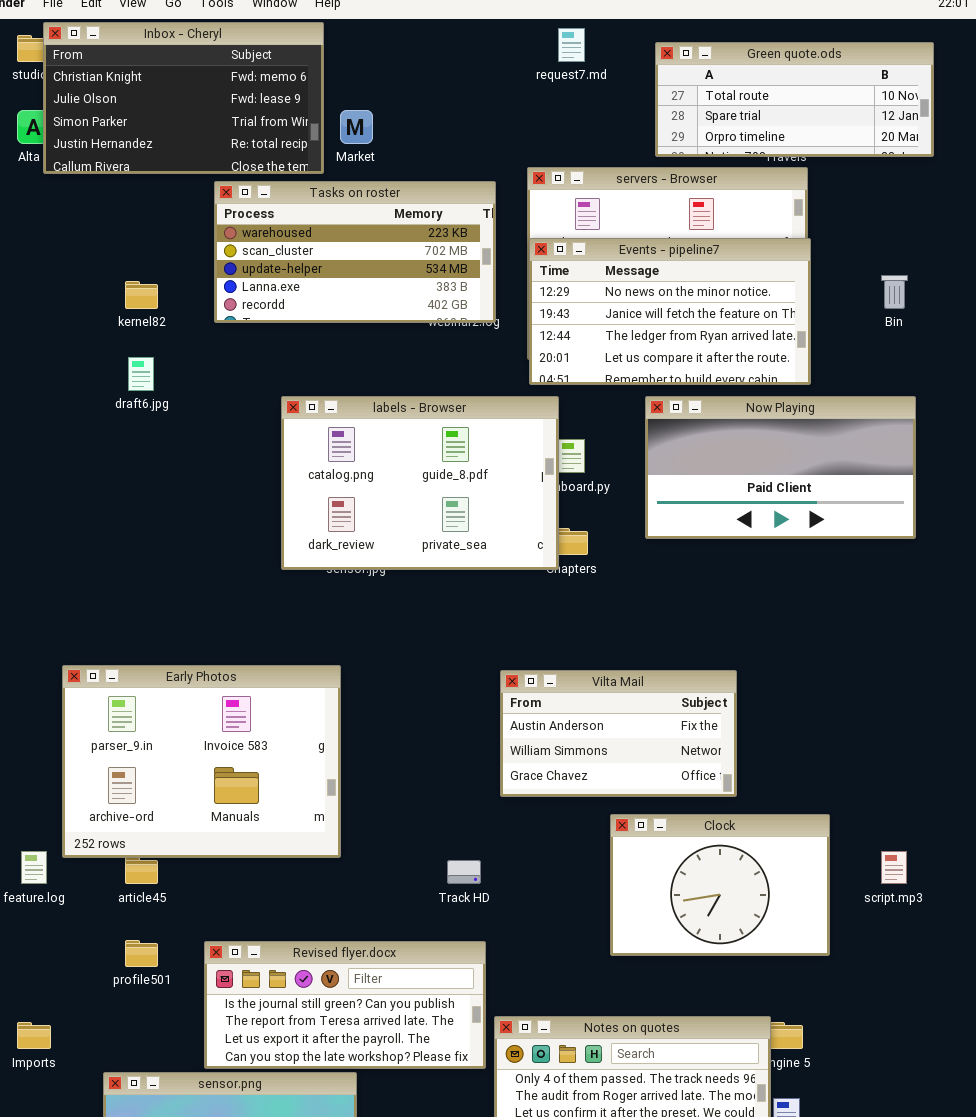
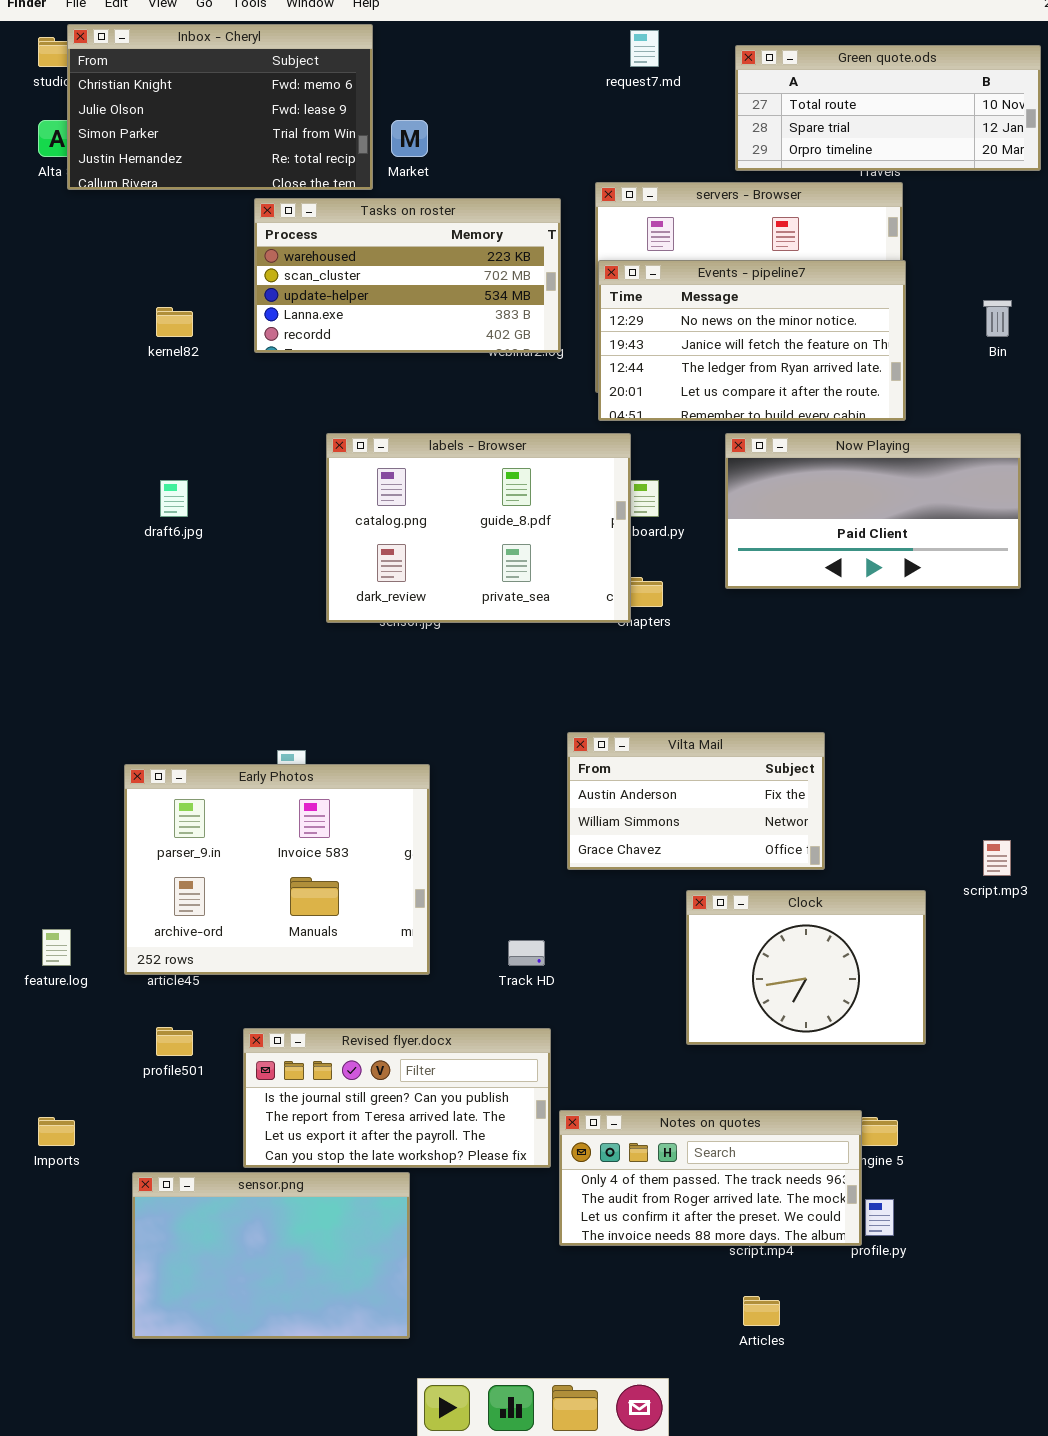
draft6.jpg: [128,357,154,391] -> [160,480,188,517], moved
Early Photos: [62,665,341,858] -> [124,764,430,975], moved
script.mp3: [881,851,907,884] -> [983,840,1011,876], moved

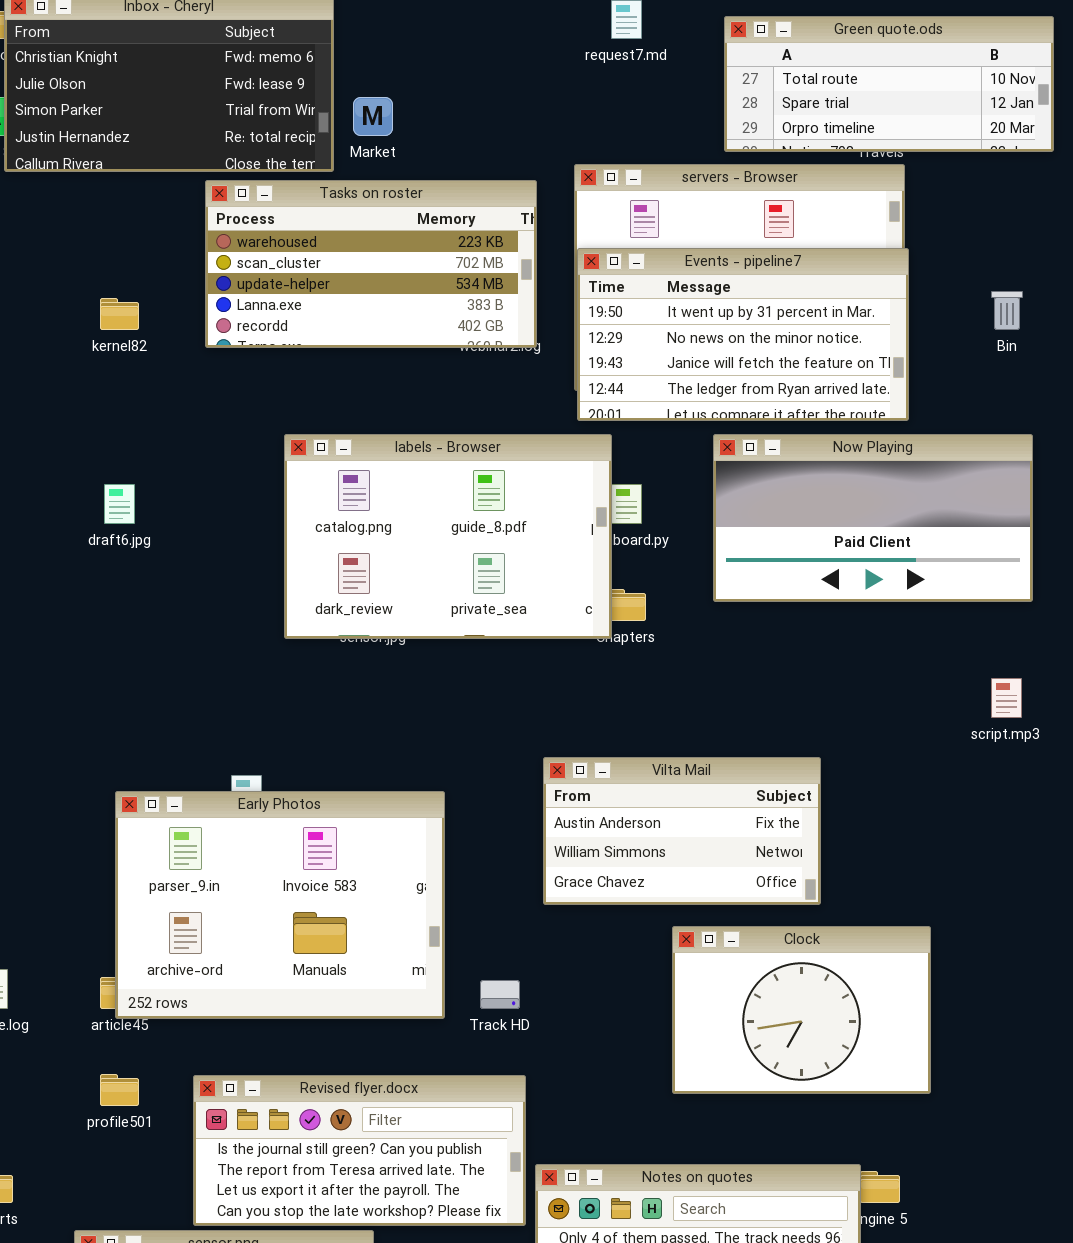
Events - pipeline7: [598,260,906,421] -> [577,248,909,421], scrolled up 1 row
Early Photos: [124,764,430,975] -> [115,791,445,1019], moved
script.mp3: [983,840,1011,876] -> [991,678,1022,718], moved

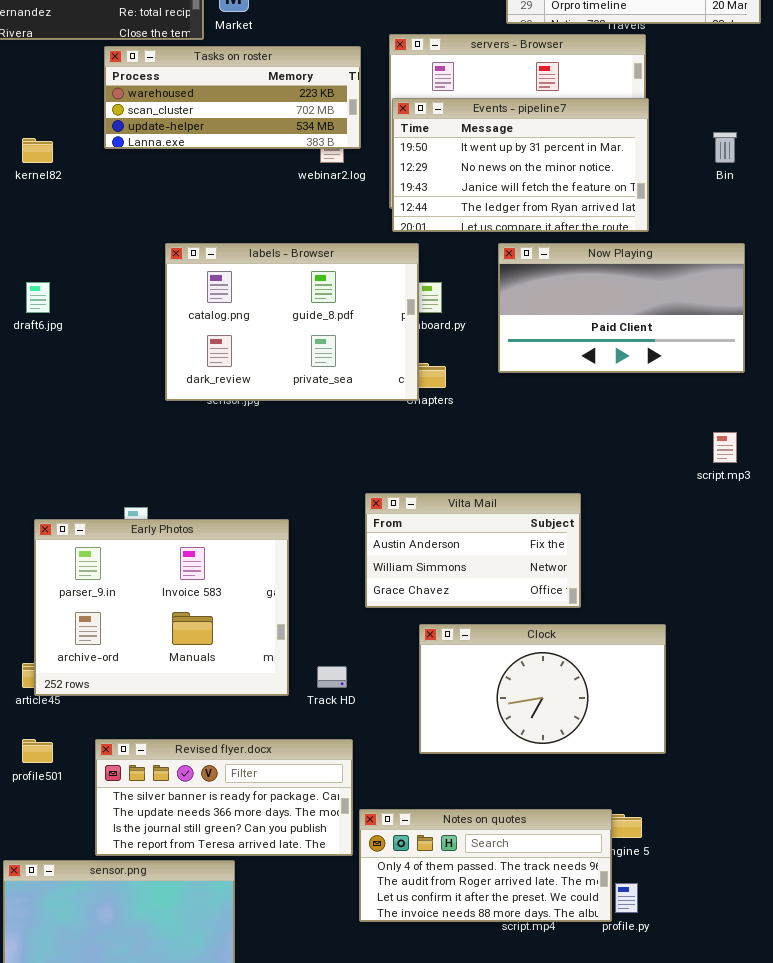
Tasks on roster: [205,180,537,348] -> [104,46,361,149], resized
Clock: [672,926,931,1094] -> [419,624,666,754], resized
Revised flyer.docx: [193,1075,526,1226] -> [95,739,353,856], scrolled up 2 rows

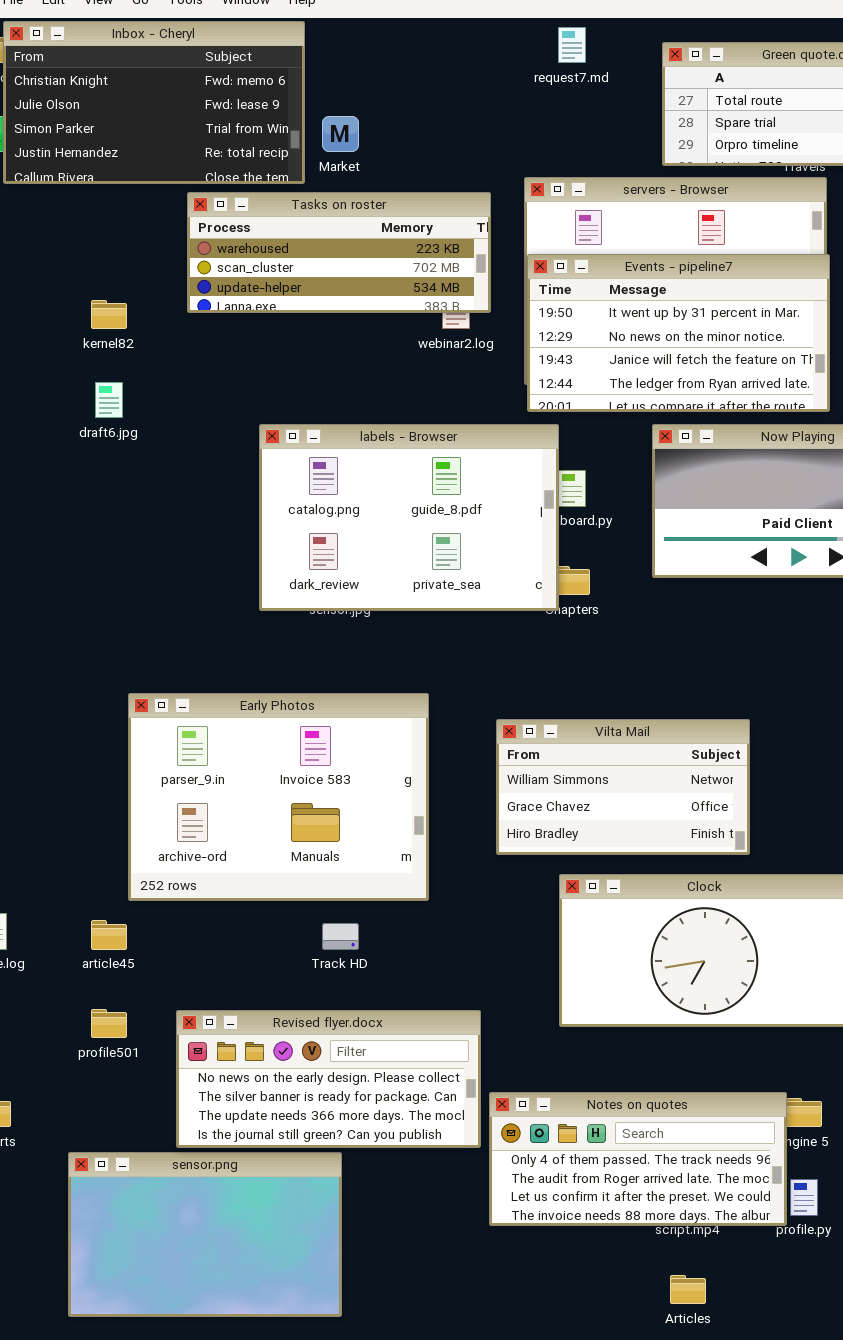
draft6.jpg: [26,282,50,313] -> [95,382,123,418], moved
Vilta Mail: [365,493,581,608] -> [496,719,750,855], scrolled down 1 row
Early Photos: [34,519,289,696] -> [128,693,429,901], moved
Track HD: [317,666,347,688] -> [322,923,359,950], moved
Revised flyer.docx: [95,739,353,856] -> [176,1010,481,1148], scrolled up 1 row

